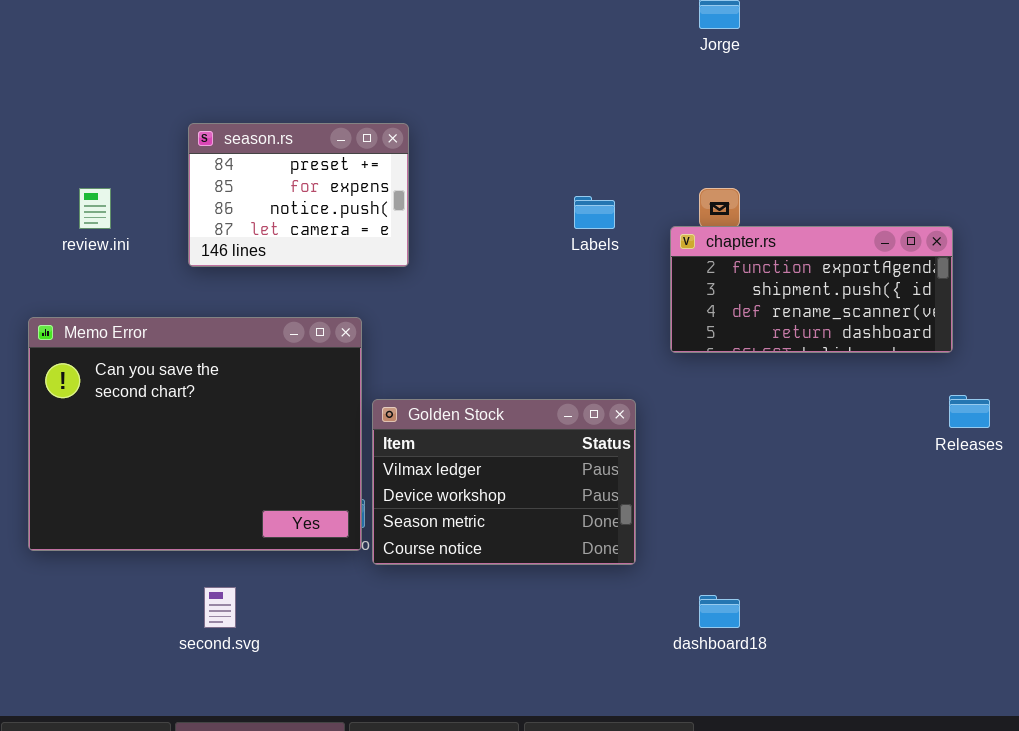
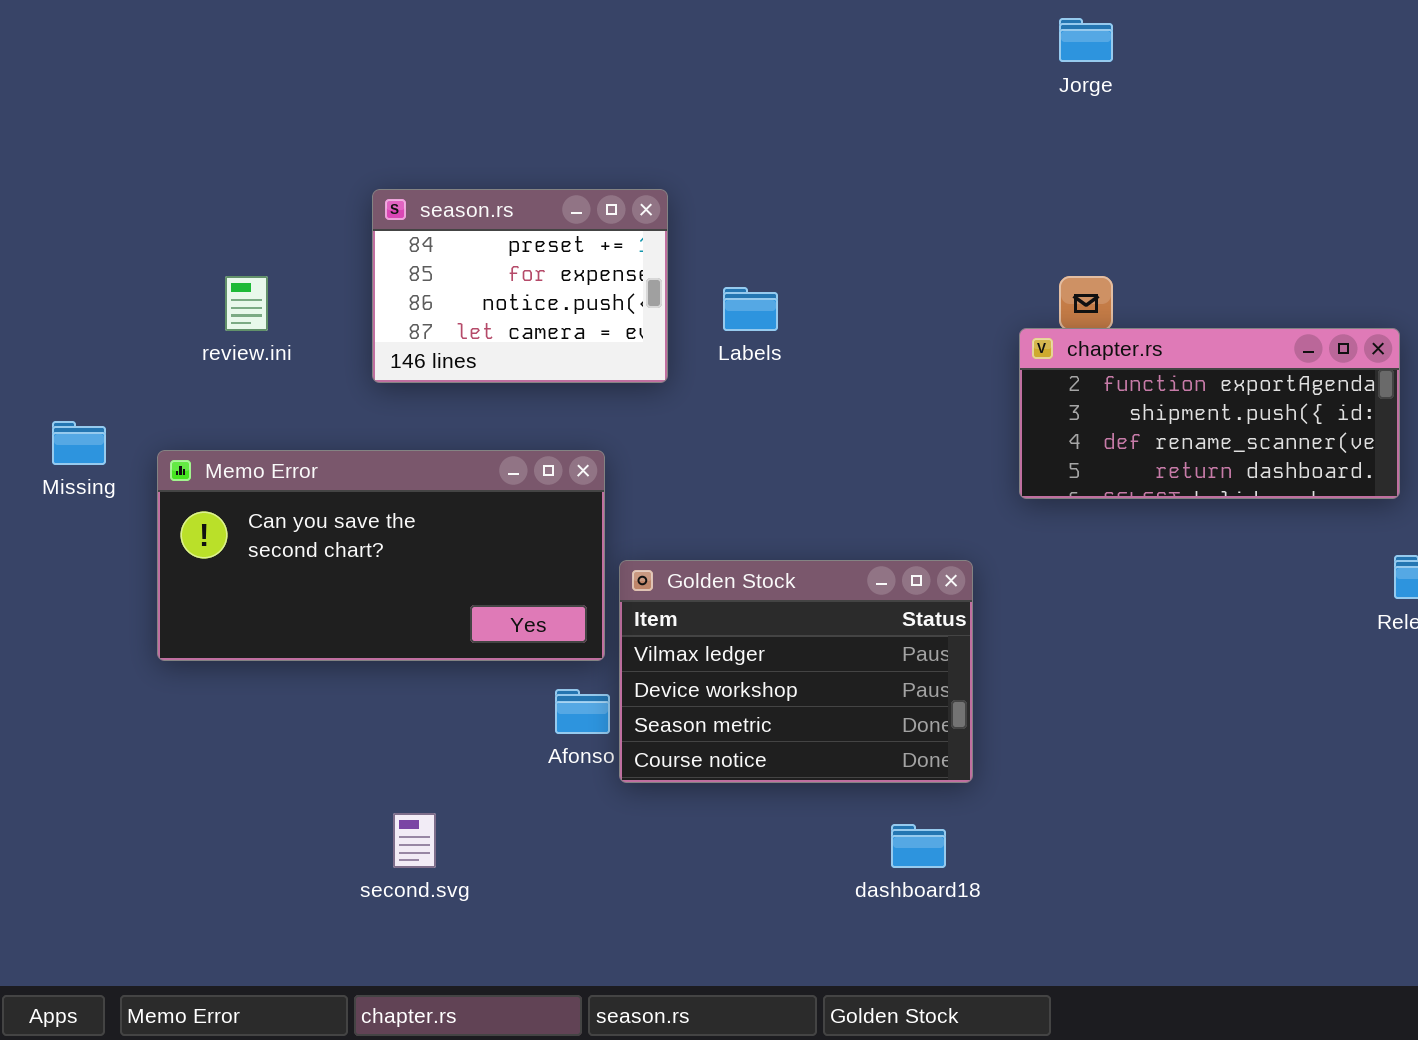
Labels: [574,196,615,229] -> [723,287,778,331], moved
Memo Error: [28,317,362,551] -> [157,450,605,661], resized
dashboard18: [699,595,740,628] -> [891,824,946,868], moved

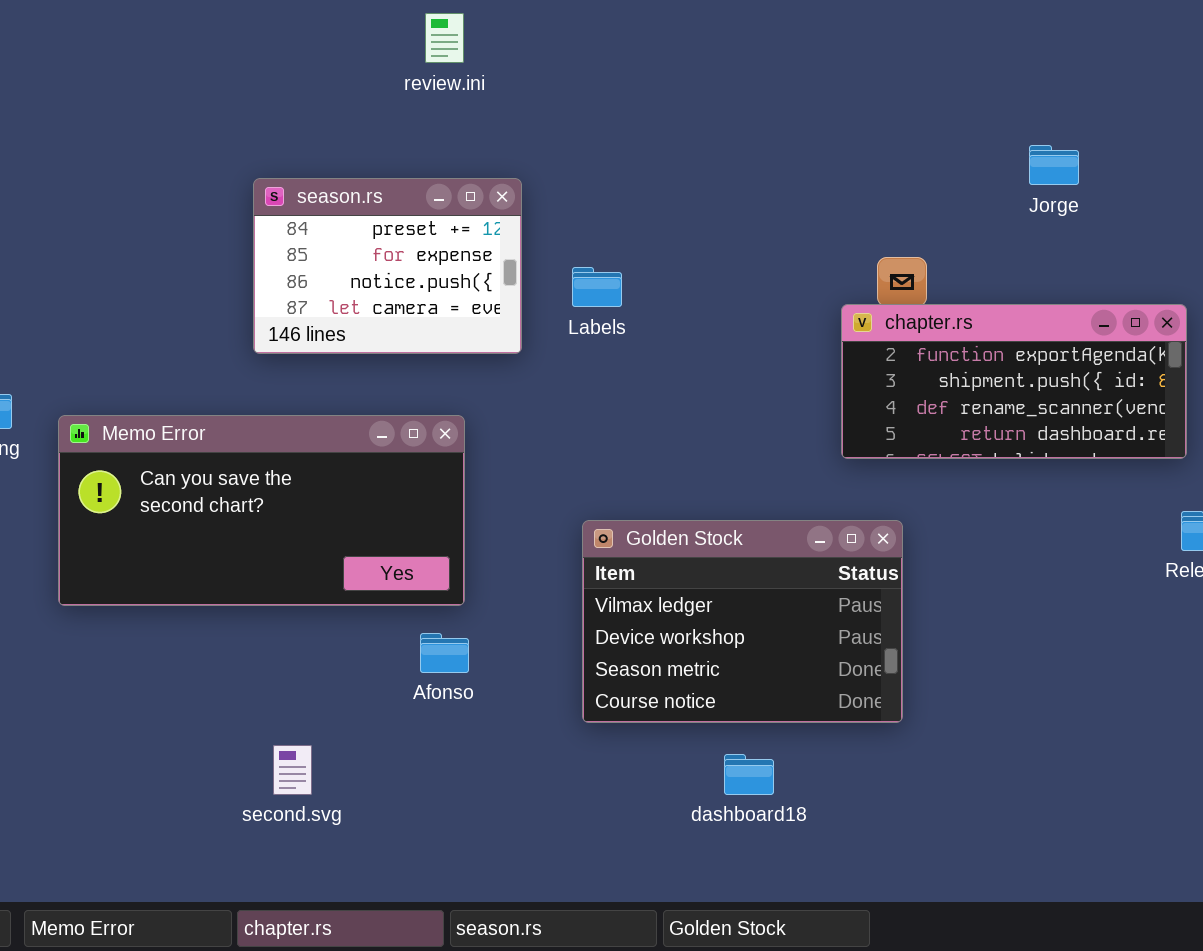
Jorge: [1059,18,1113,62] -> [1029,145,1079,185], moved
review.ini: [225,276,268,331] -> [425,13,464,63], moved
Golden Stock: [619,560,973,783] -> [582,520,903,723], moved

